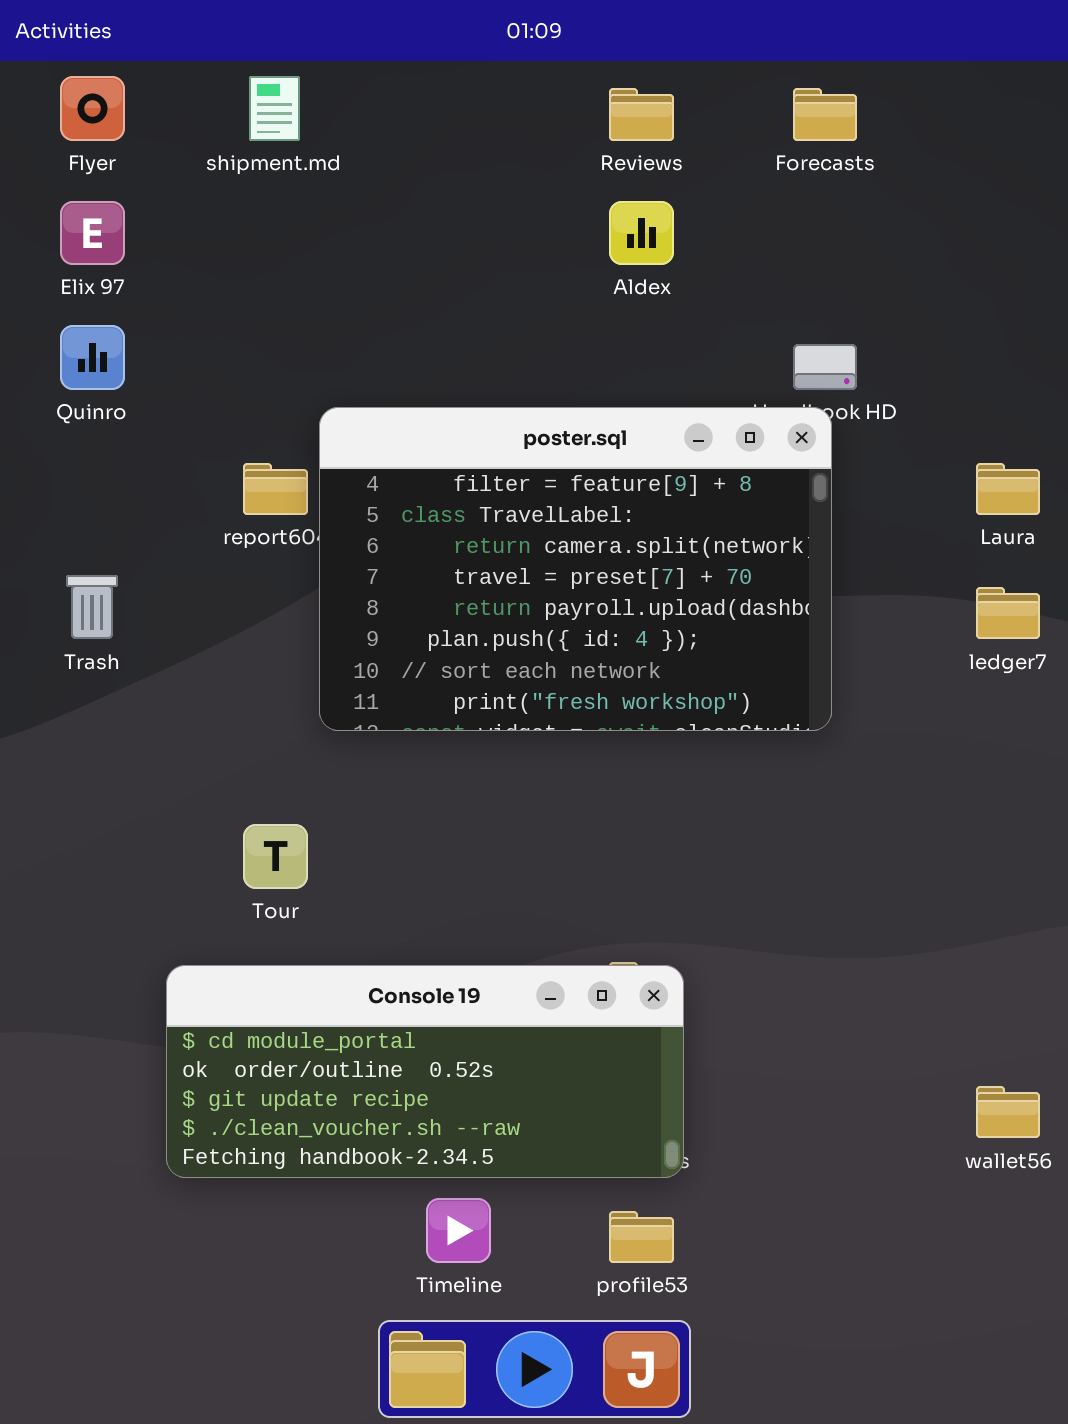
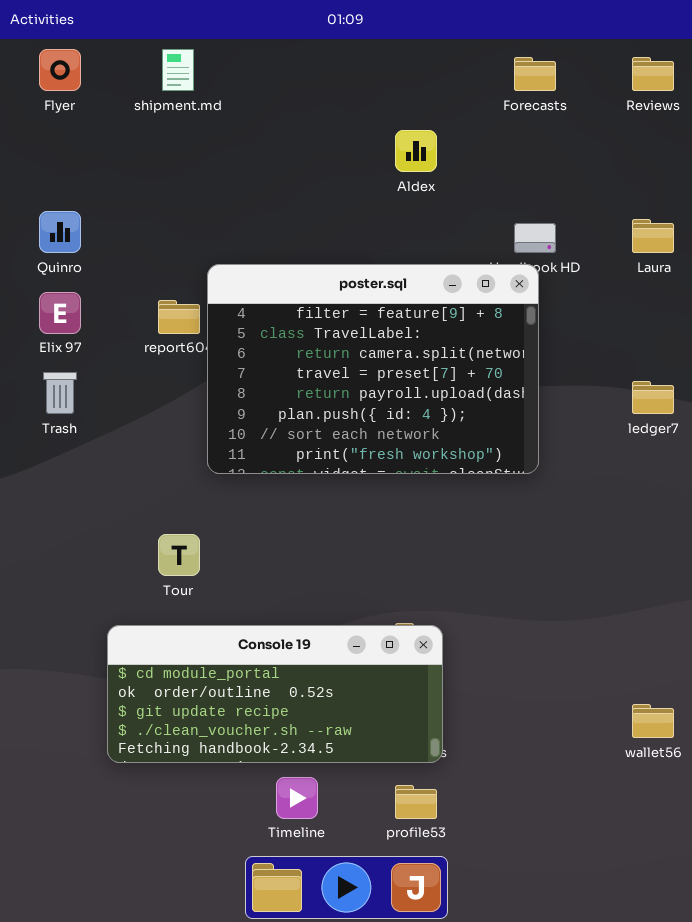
Reviews: [609,88,674,141] -> [632,57,674,91], moved
Elix 97: [60,201,125,265] -> [39,292,81,334], moved
Laura: [976,463,1040,515] -> [632,219,674,253], moved

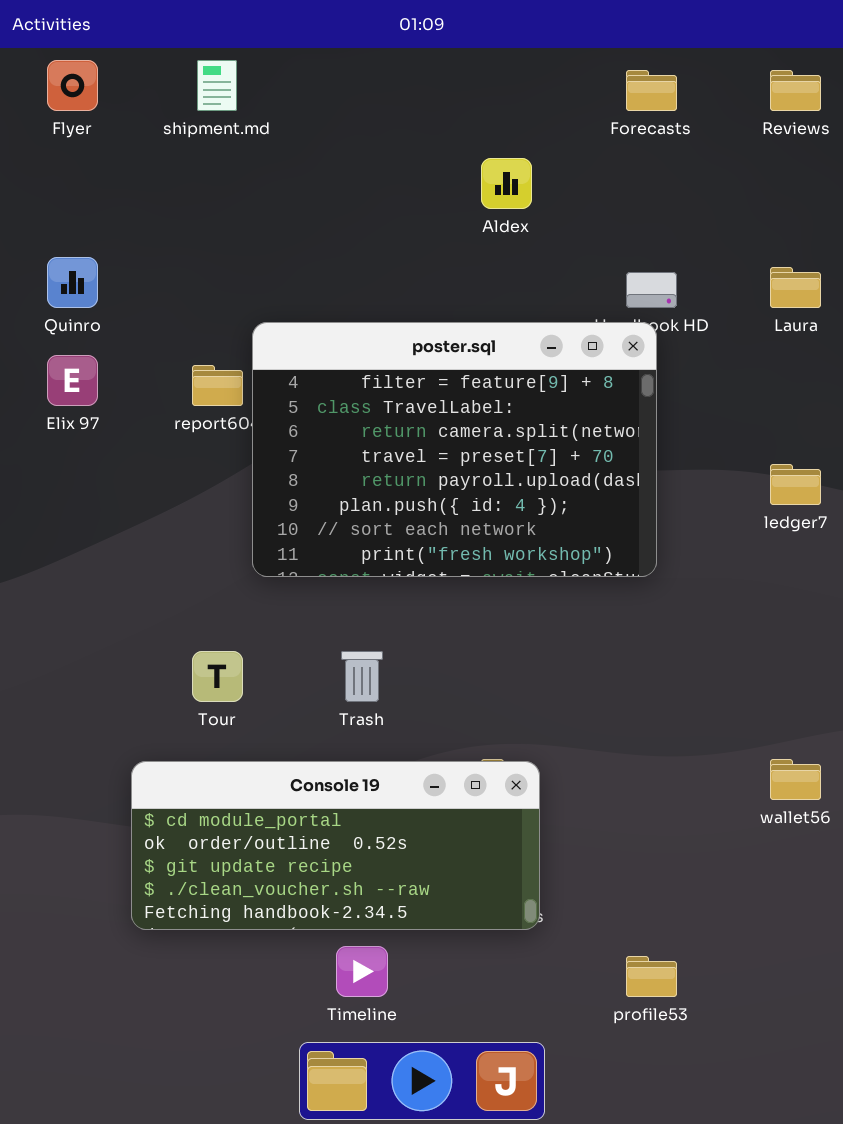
Trash: [43,372,77,414] -> [341,651,383,702], moved
wallet56: [632,704,674,738] -> [770,759,821,800], moved
profile53: [395,785,437,819] -> [626,956,677,997], moved

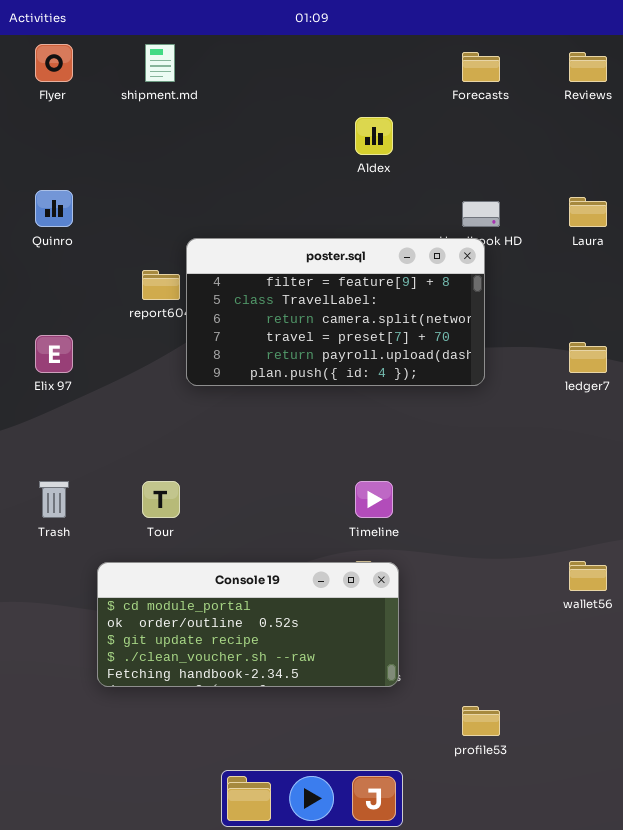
poster.sql: [252,322,657,577] -> [186,238,485,386], resized
Elix 97: [47,355,98,406] -> [35,335,73,373], moved
Trash: [341,651,383,702] -> [39,481,69,518], moved
Timeline: [336,946,388,997] -> [355,481,393,518], moved

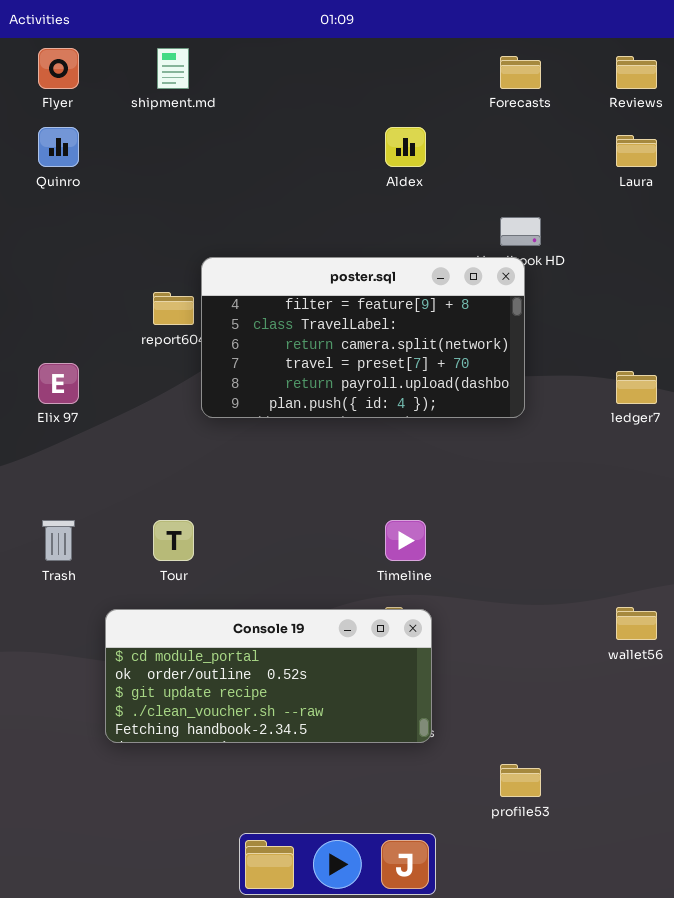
Quinro: [35,190,73,227] -> [38,127,79,167], moved
Laura: [569,197,607,227] -> [616,135,657,167], moved

